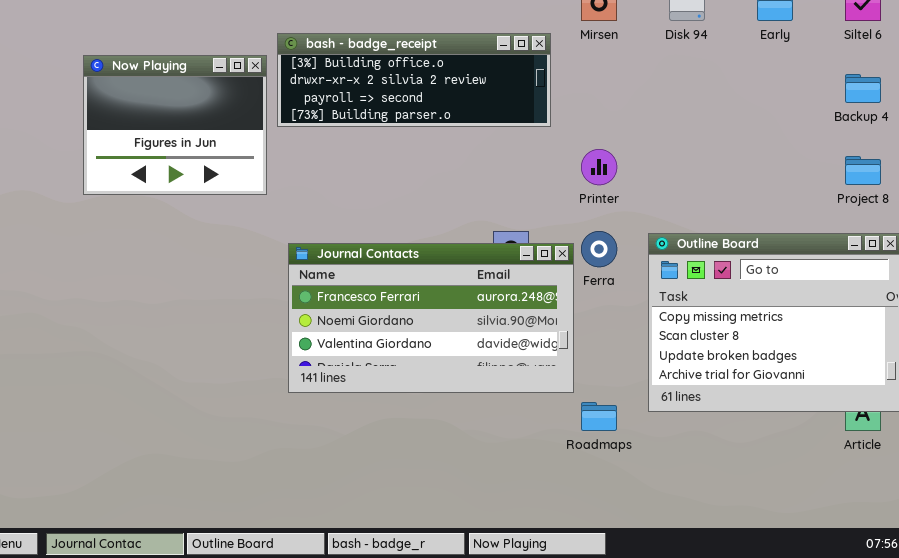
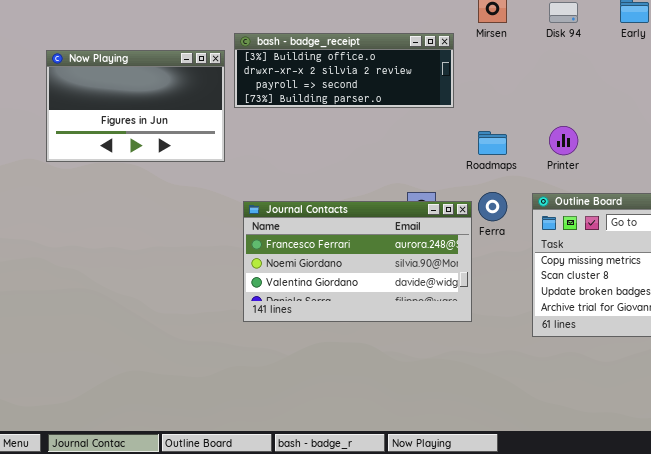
Now Playing: [83,55,267,195] -> [46,50,225,162], resized
Printer: [581,149,617,185] -> [549,126,578,155], moved
Roadmaps: [581,402,617,431] -> [478,131,507,155], moved

